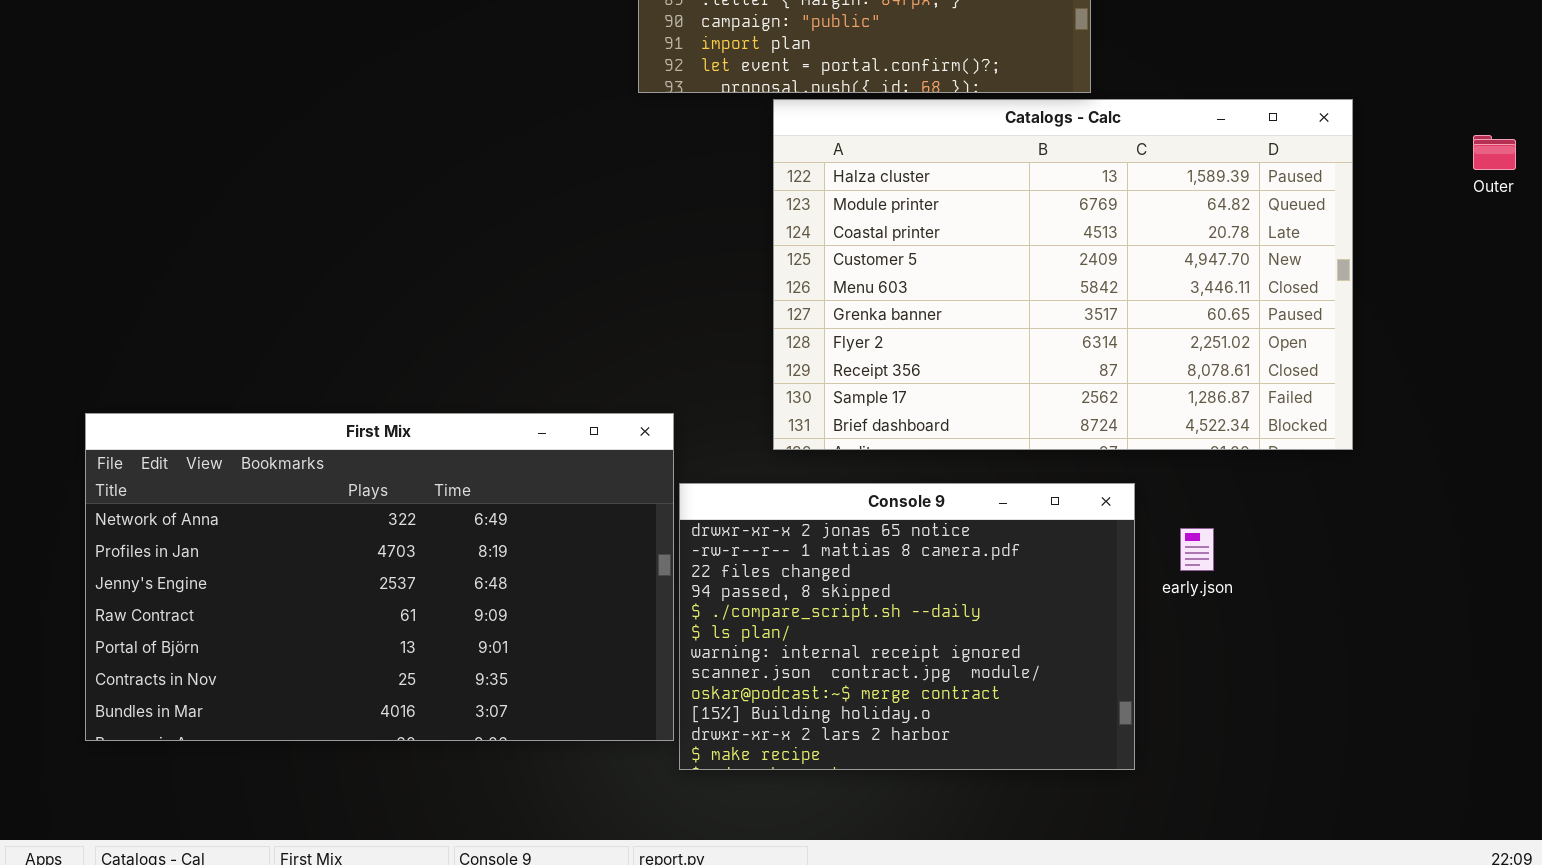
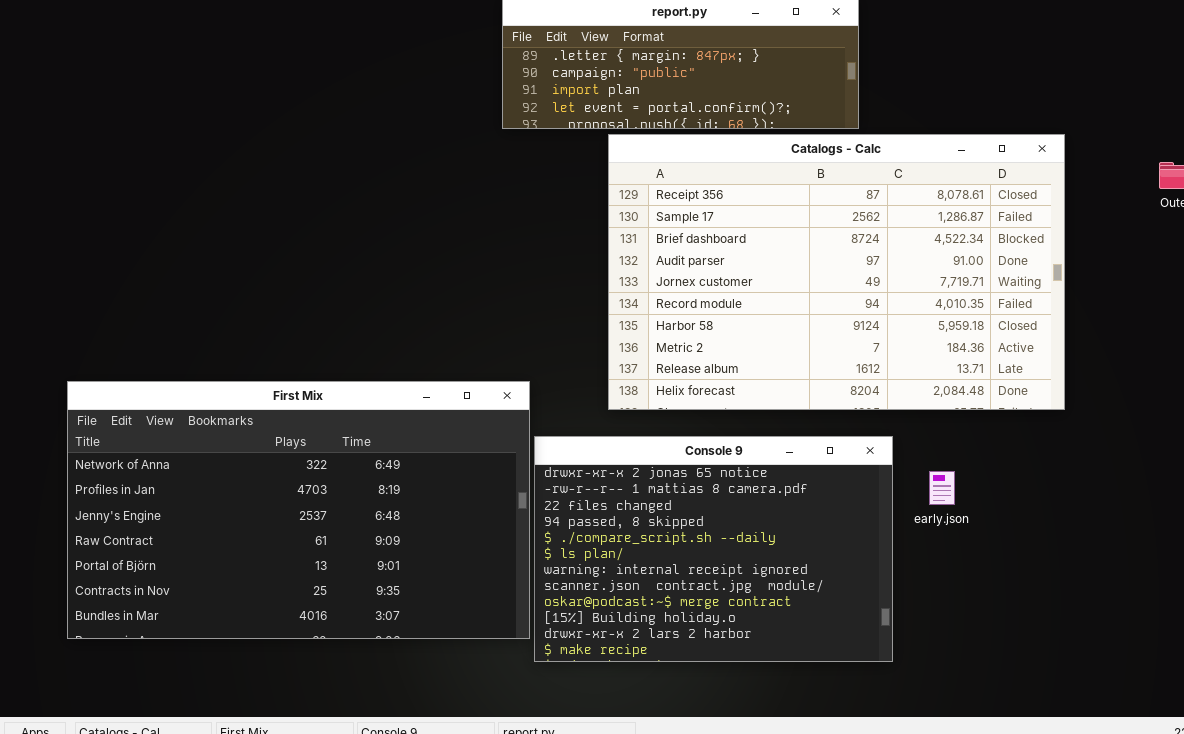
Catalogs - Calc: [773,99,1353,450] -> [608,134,1065,410], scrolled down 7 rows

